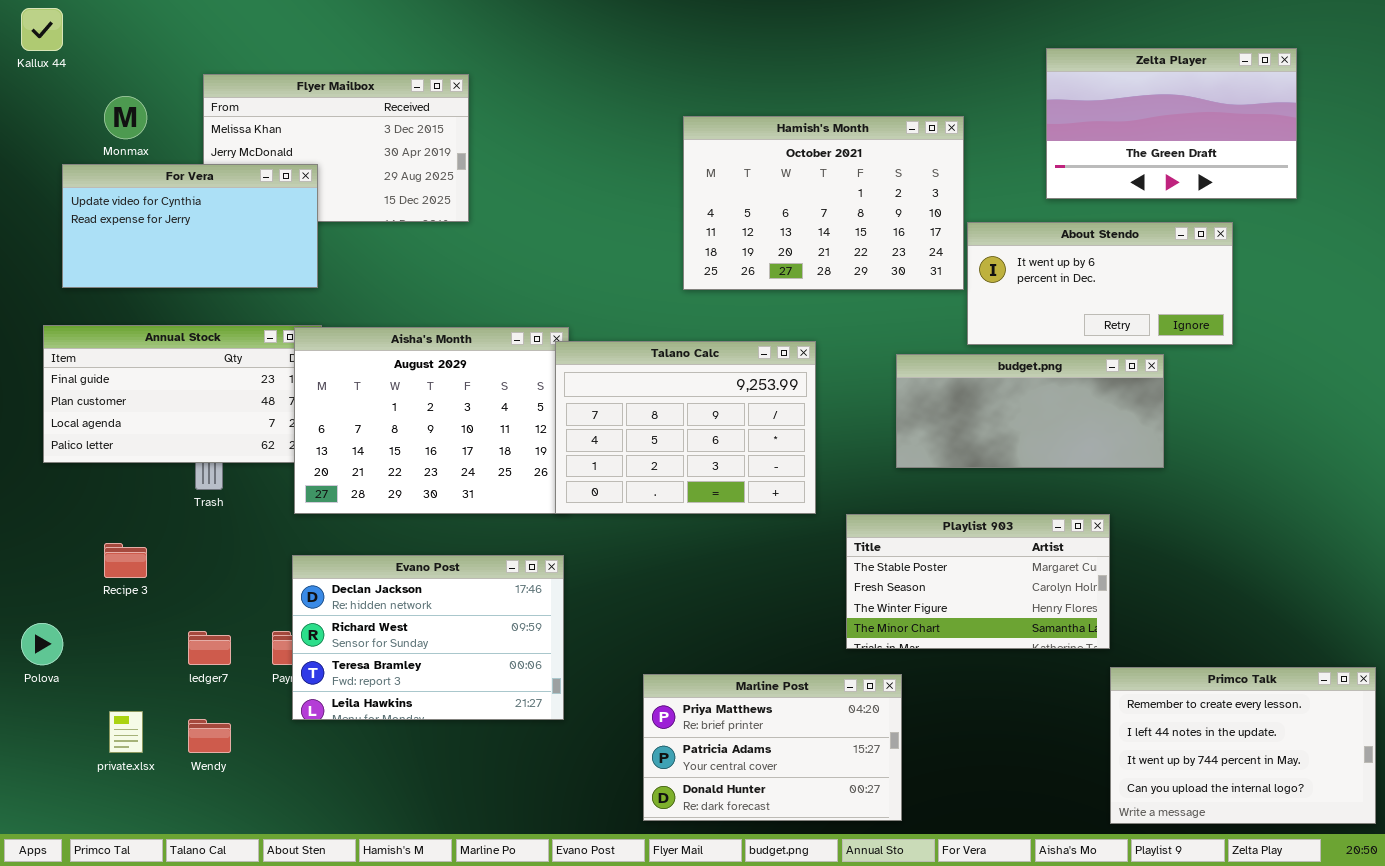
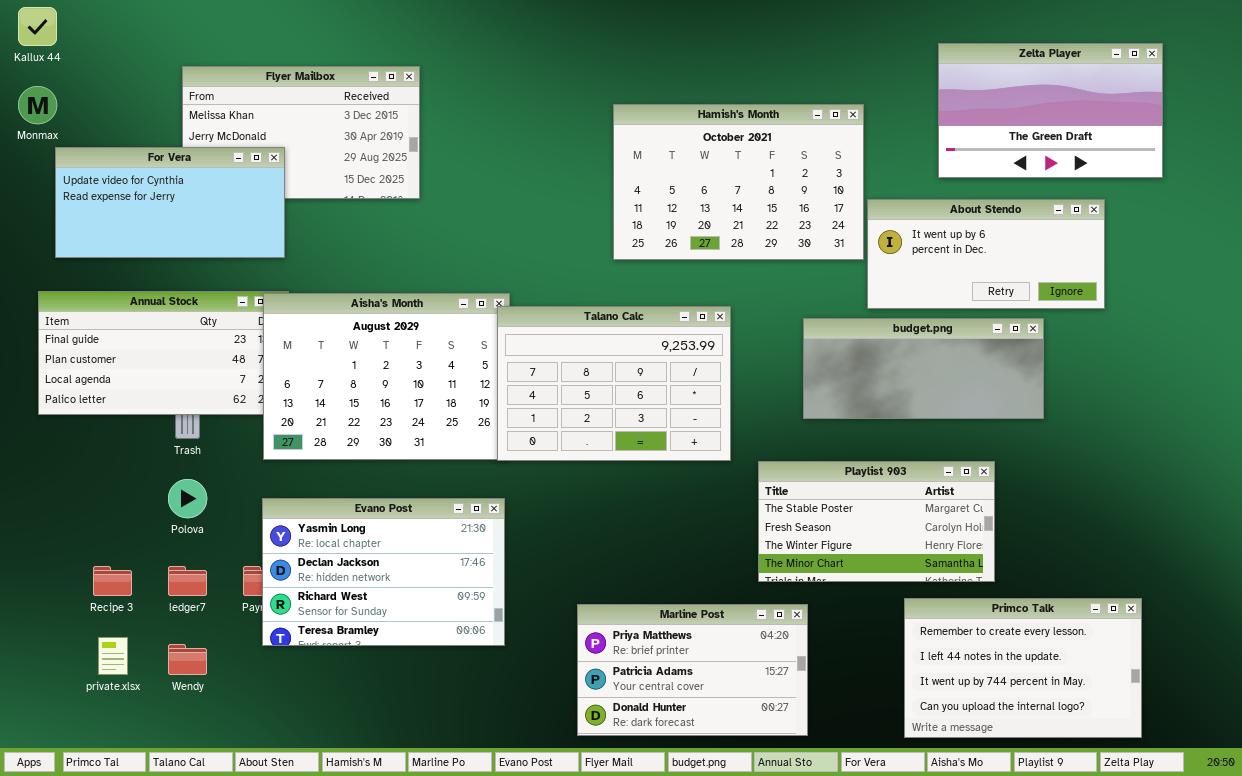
Monmax: [104,96,147,139] -> [18,86,57,124], moved
Recipe 3: [104,543,147,578] -> [93,566,132,596], moved
Evano Post: [292,555,564,720] -> [262,498,505,646], scrolled up 1 row
Polova: [21,623,63,665] -> [168,479,207,518], moved
Primco Talk: [1110,667,1376,824] -> [904,598,1142,738], moved

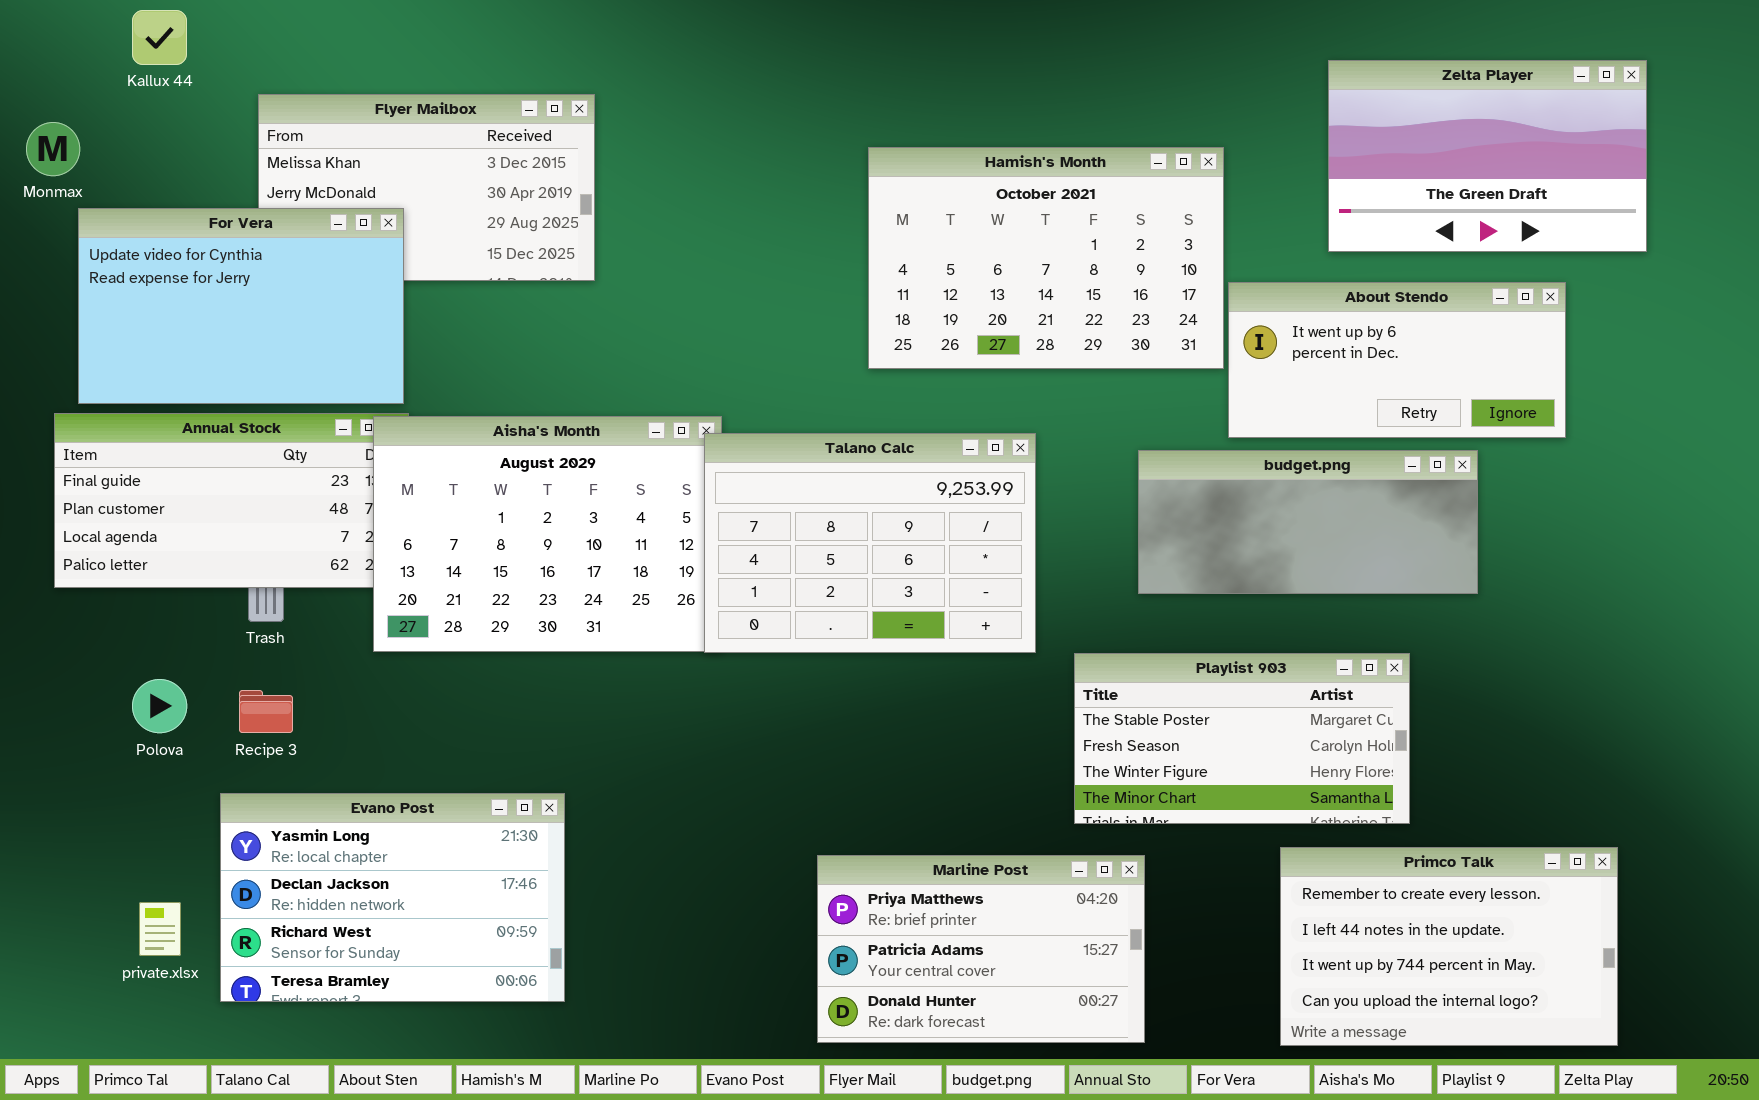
Kallux 44: [18,7,57,46] -> [132,10,187,65], moved
For Vera: [55,147,285,258] -> [78,208,404,404], resized
Polova: [168,479,207,518] -> [132,679,187,733], moved
Evano Post: [262,498,505,646] -> [220,793,565,1002], moved
Recipe 3: [93,566,132,596] -> [239,690,293,733], moved

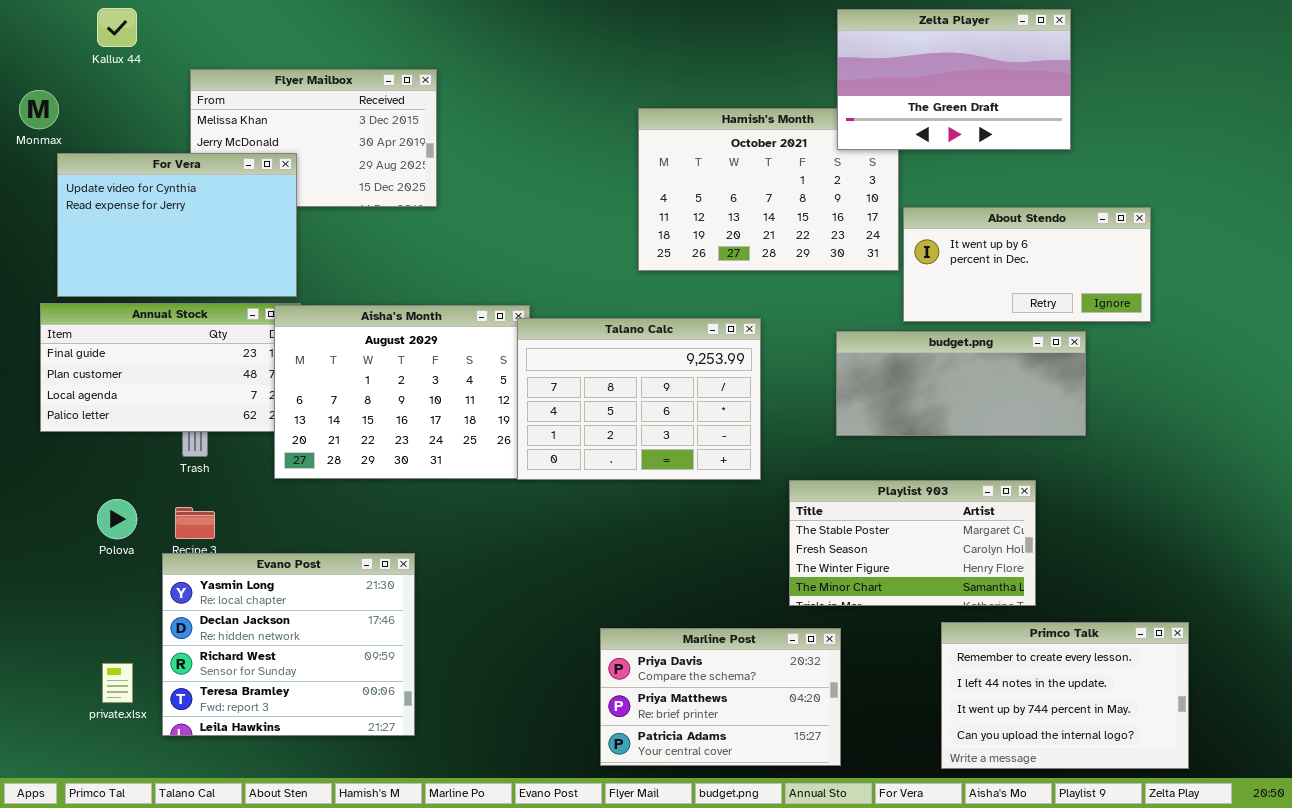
Zelta Player: [1328,60,1647,252] -> [837,9,1071,150], moved
Evano Post: [220,793,565,1002] -> [162,553,415,736], resized
Marline Post: [817,855,1145,1043] -> [600,628,841,766], scrolled up 1 row

